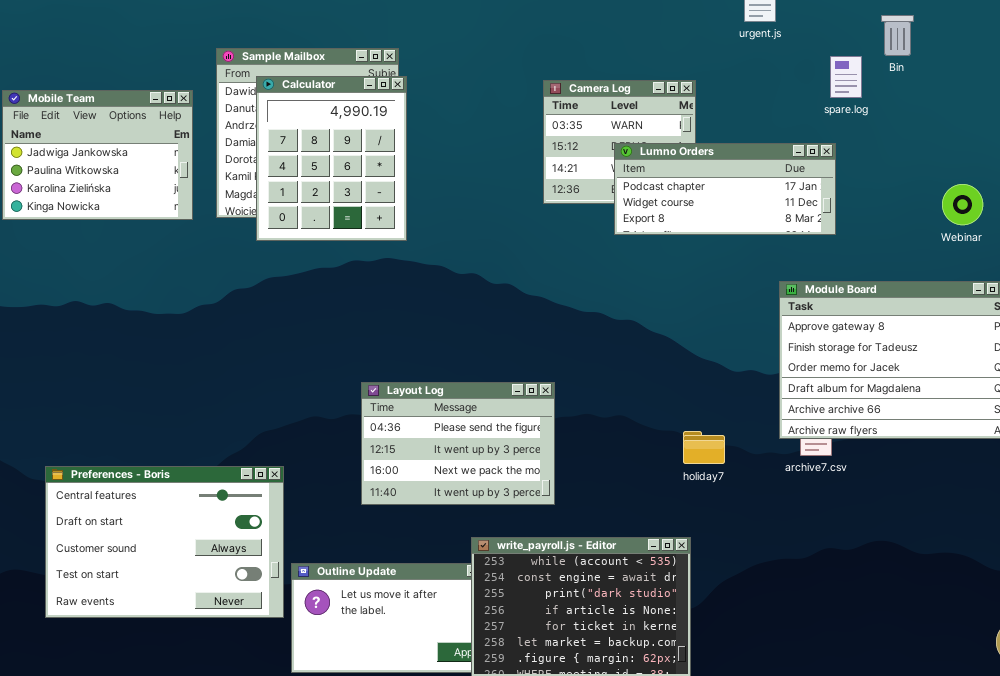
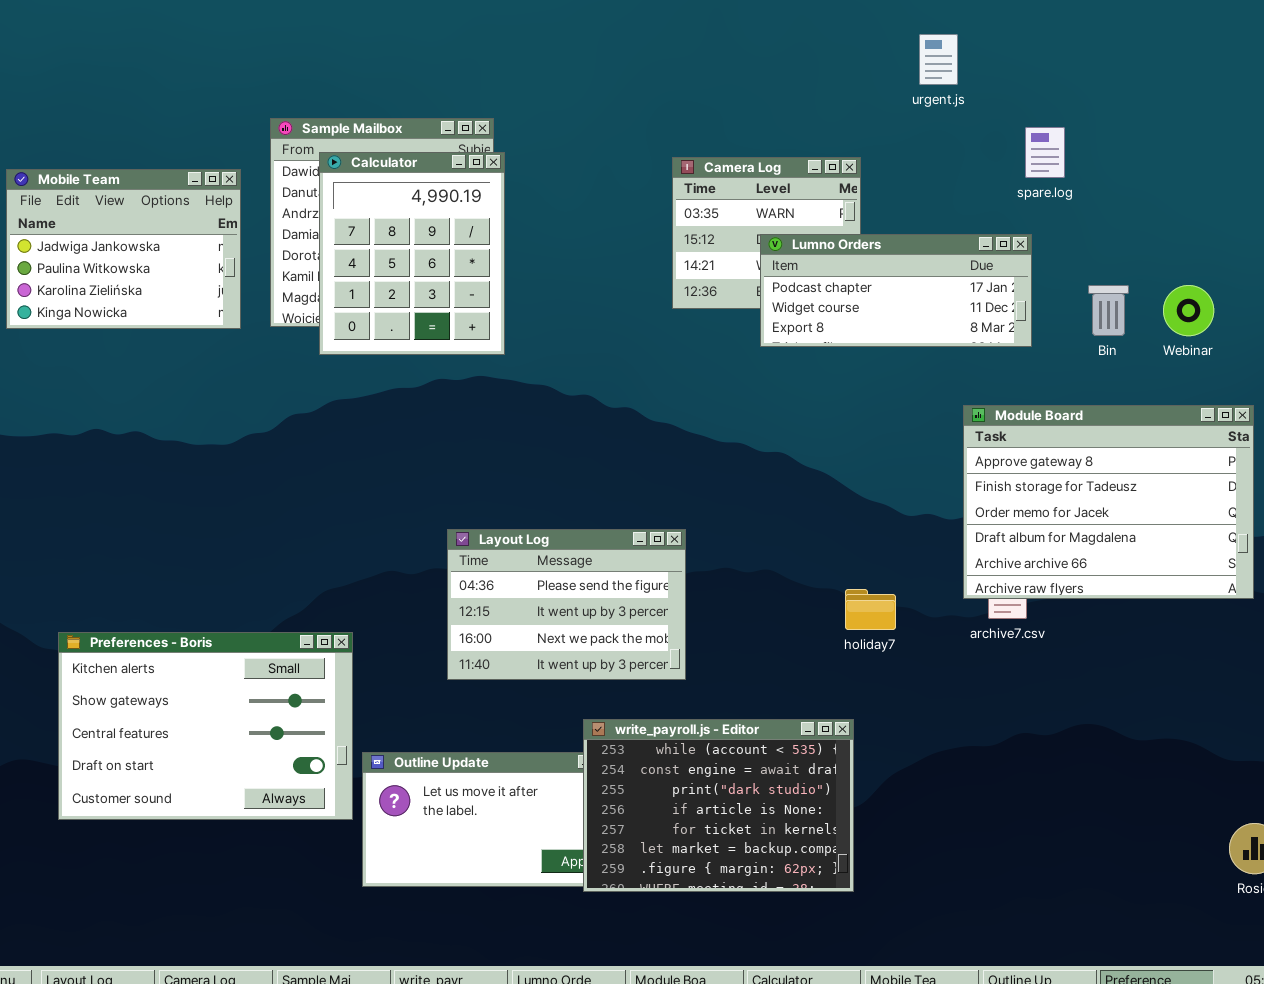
Bin: [881,15,914,56] -> [1088,285,1129,336], moved
Preferences - Boris: [45,466,284,618] -> [58,632,353,820], scrolled up 2 rows

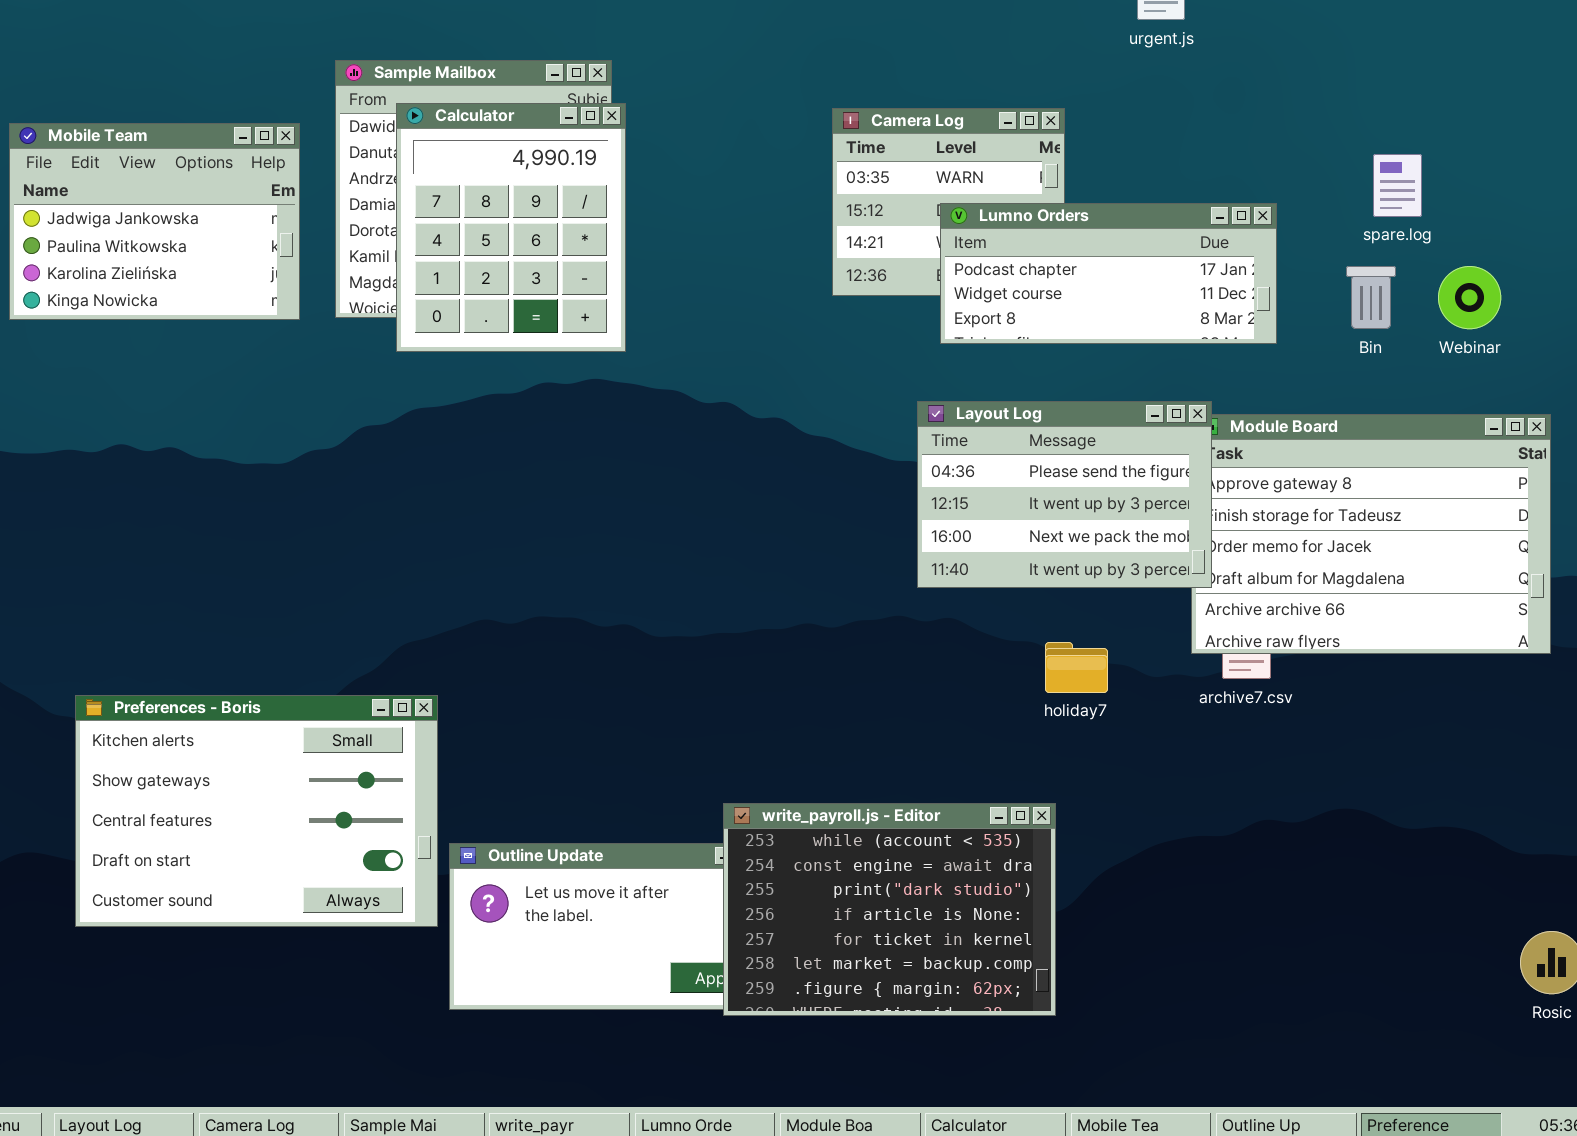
spare.log: [1025,127,1065,178] -> [1373,154,1422,217], moved
Layout Log: [447,529,686,680] -> [917,401,1212,588], moved

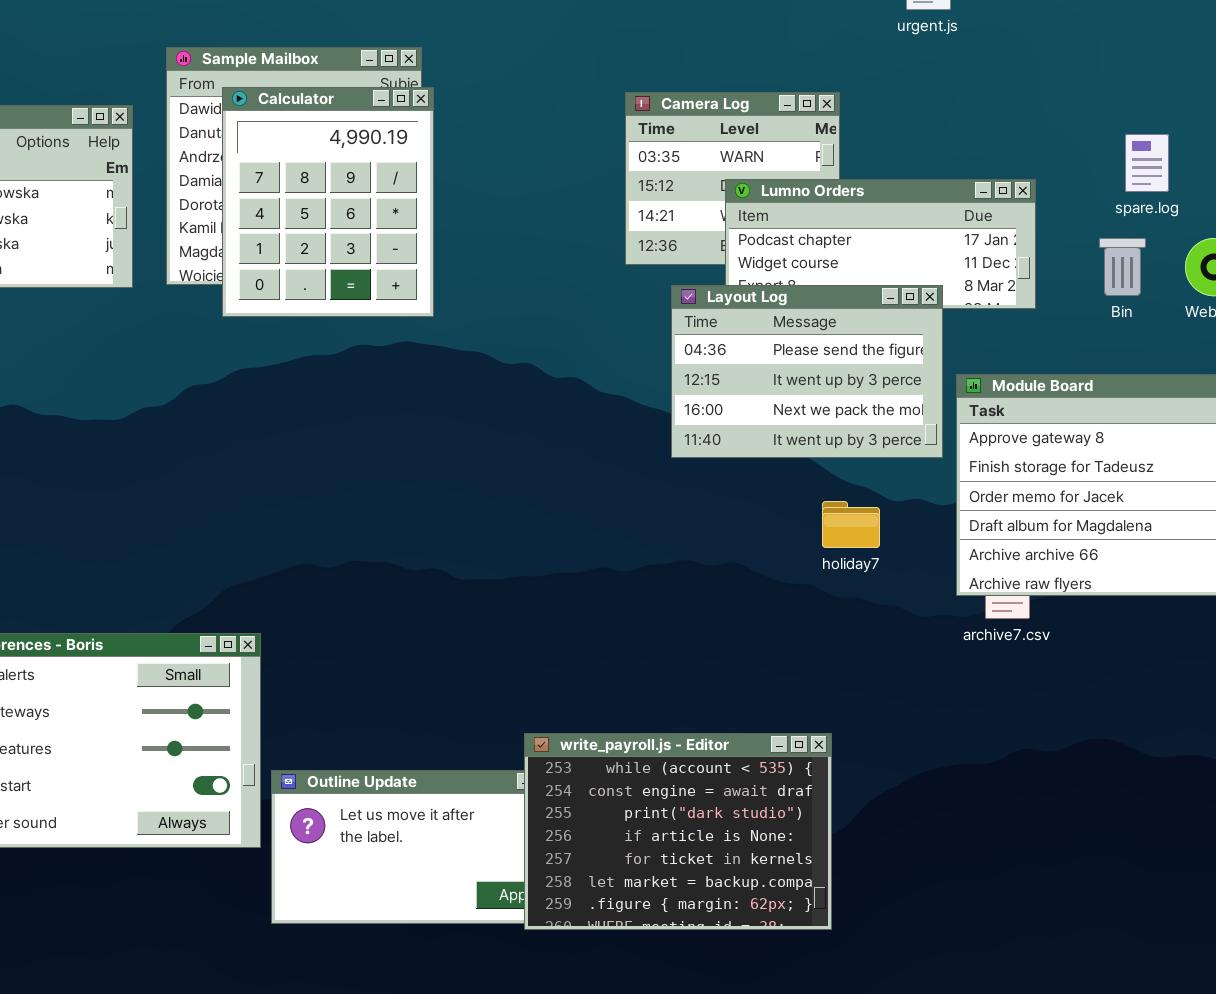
Layout Log: [917,401,1212,588] -> [671,285,943,458], moved
holiday7: [1045,642,1108,693] -> [822,501,880,548], moved

